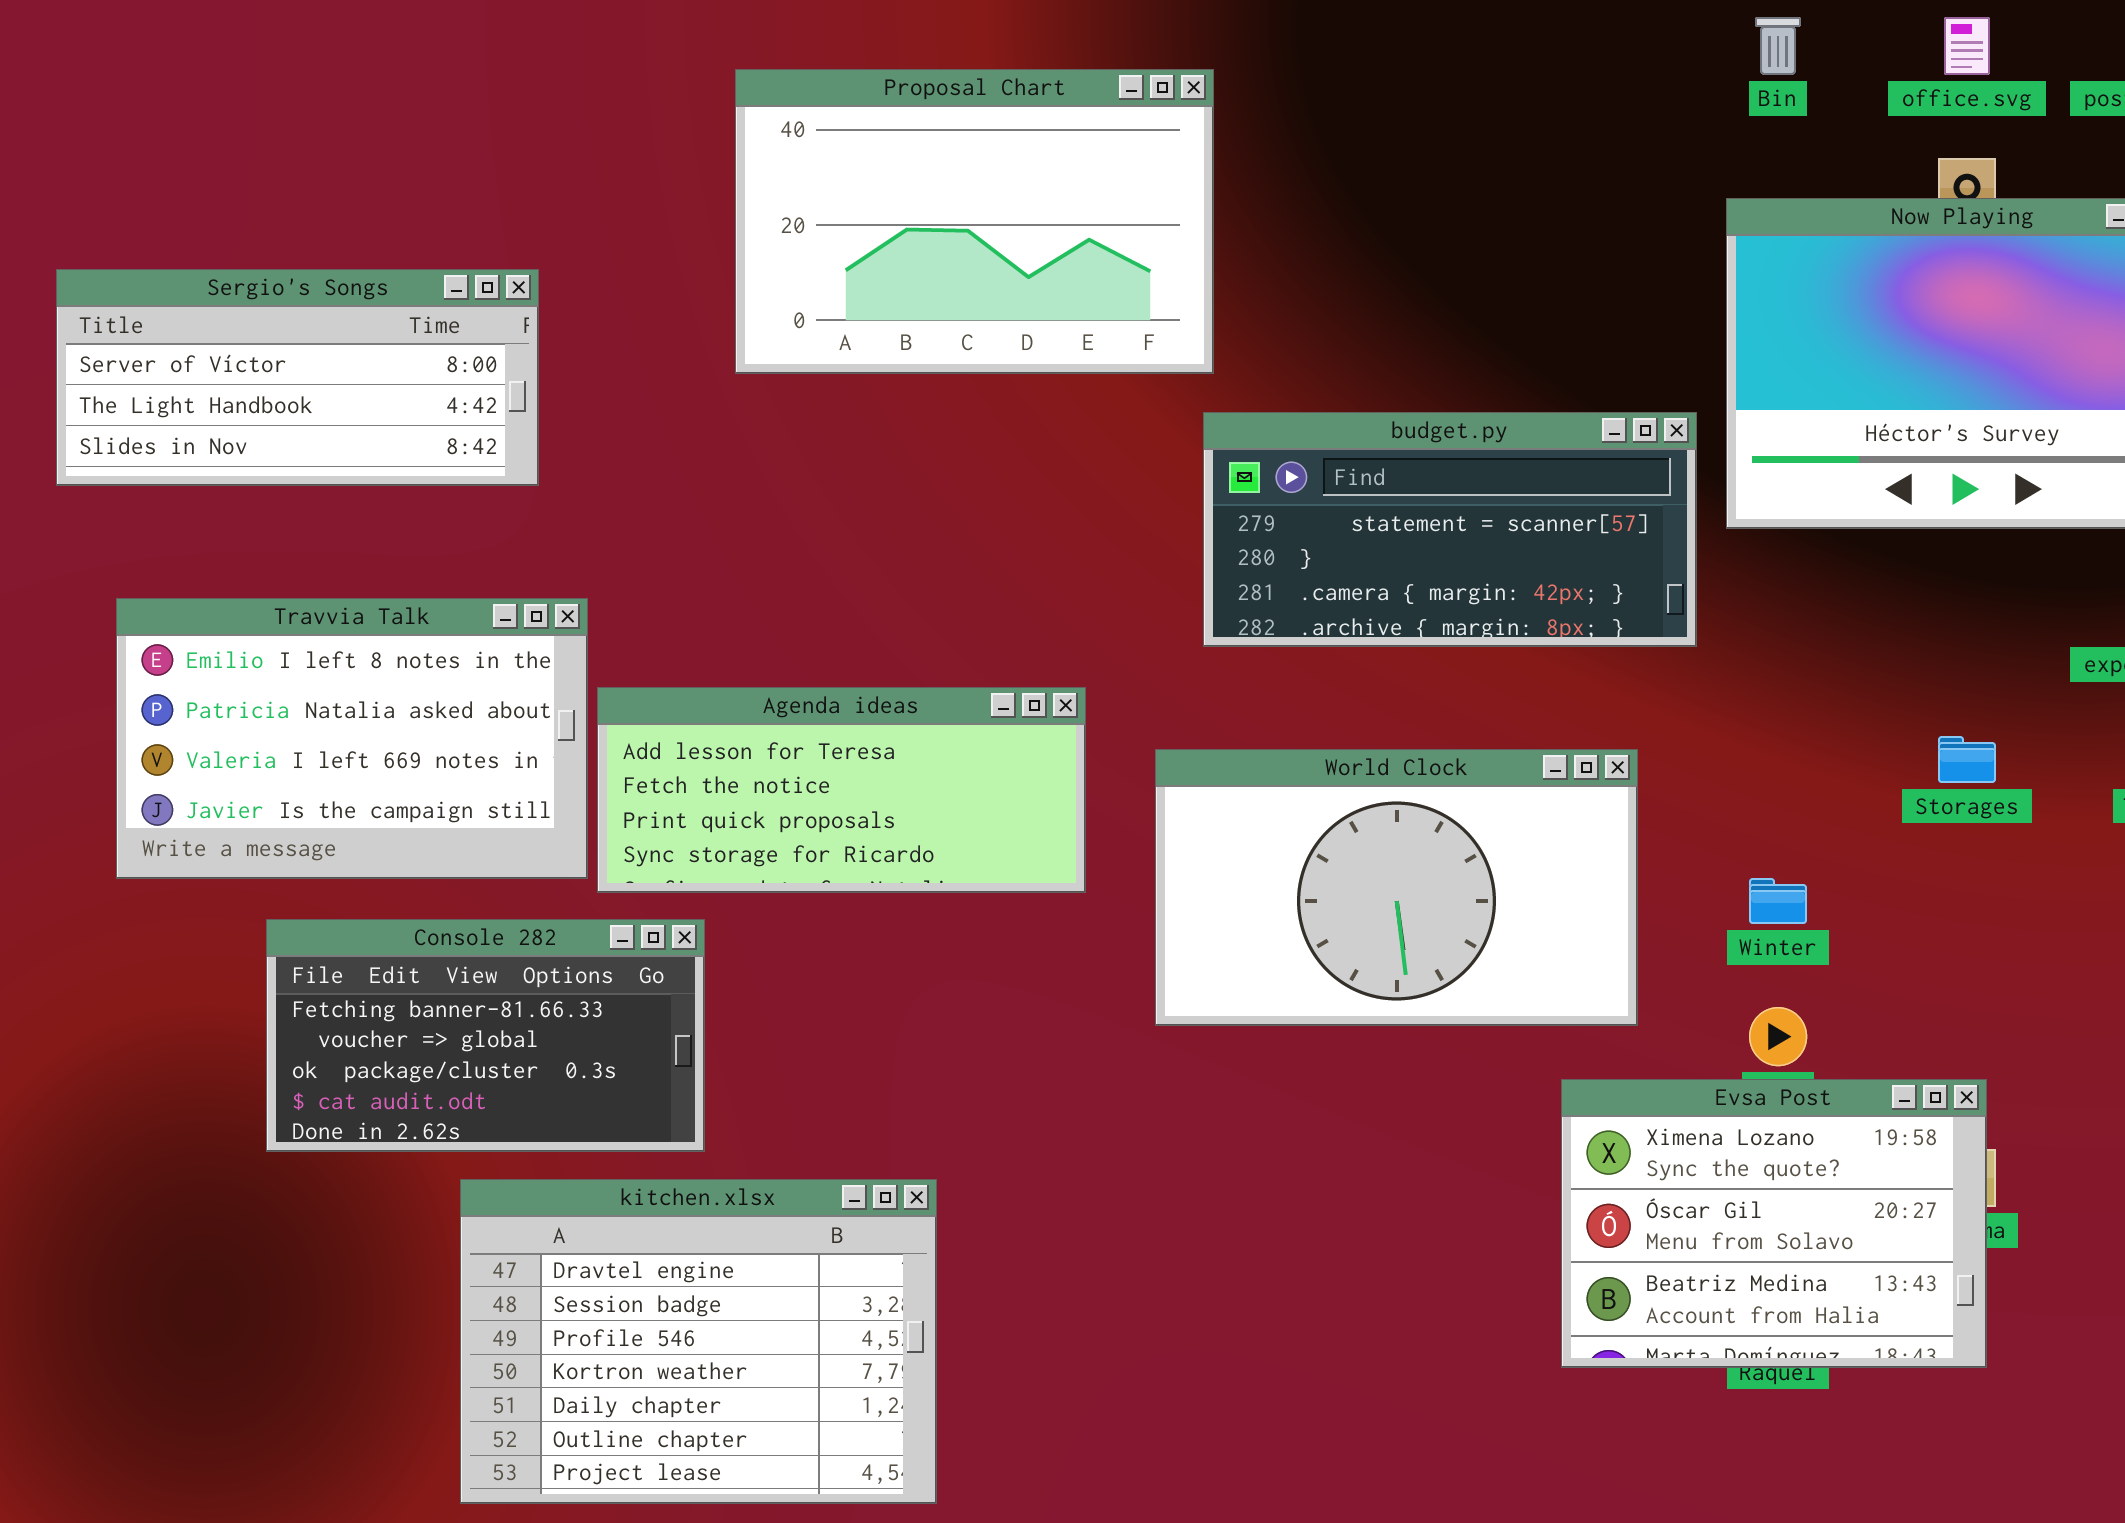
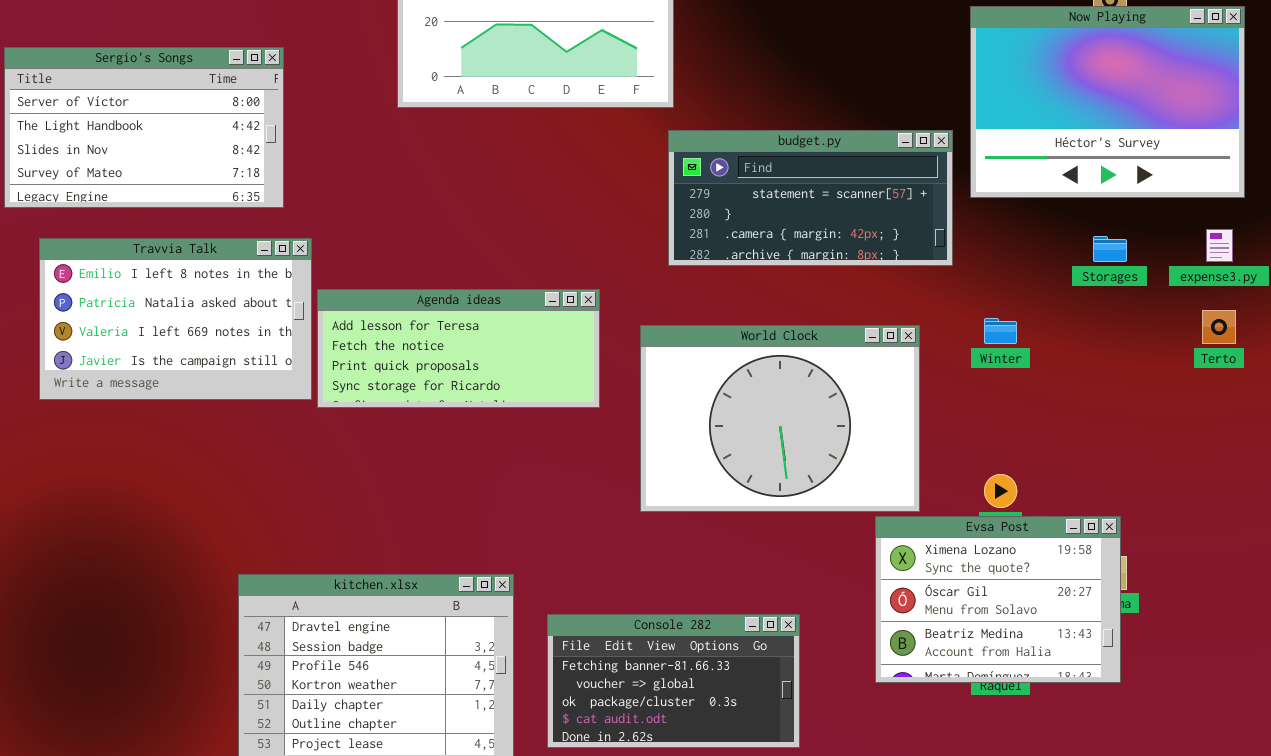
Sergio's Songs: [56,269,539,486] -> [4,47,284,208], resized
Storages: [1938,736,1996,783] -> [1093,236,1127,262], moved
World Clock: [1155,749,1638,1026] -> [640,325,920,512], resized
Winter: [1749,878,1807,924] -> [984,318,1017,344], moved
Console 282: [266,919,705,1152] -> [547,614,800,748], moved

